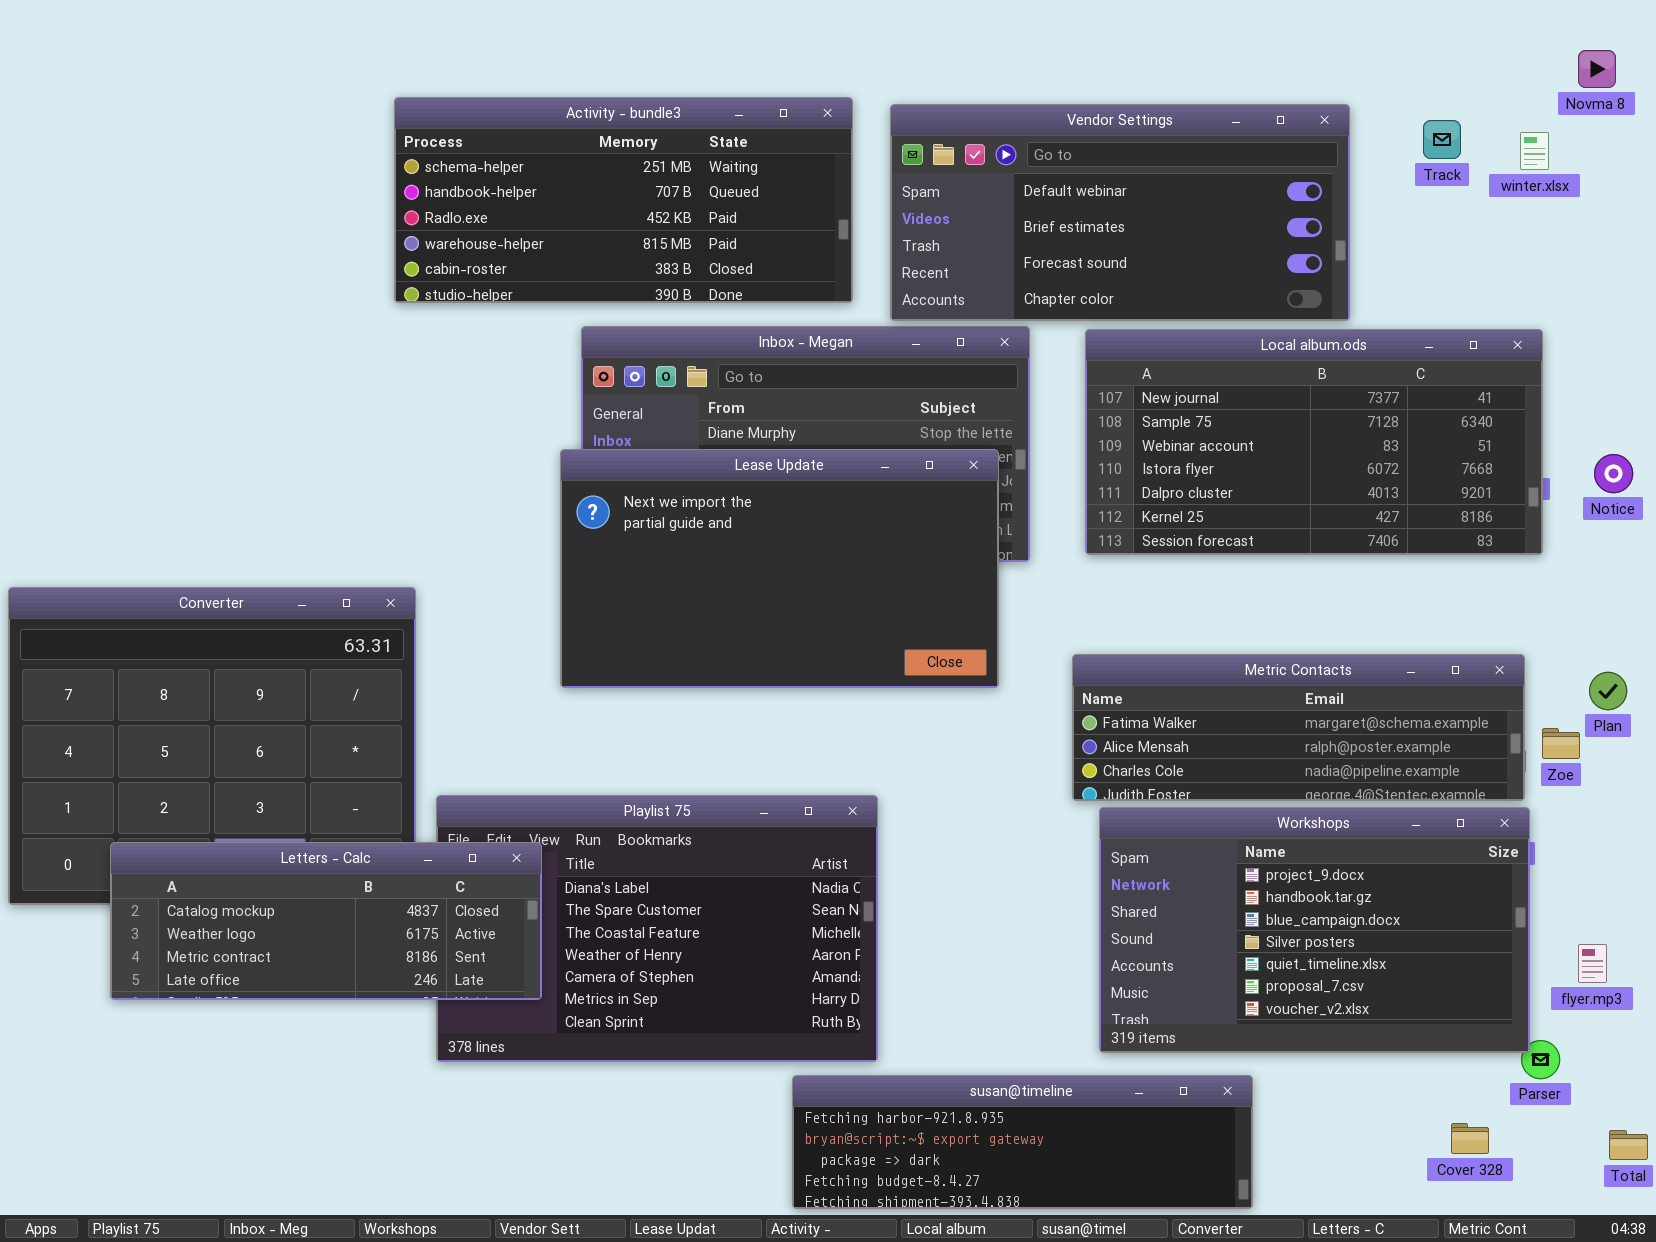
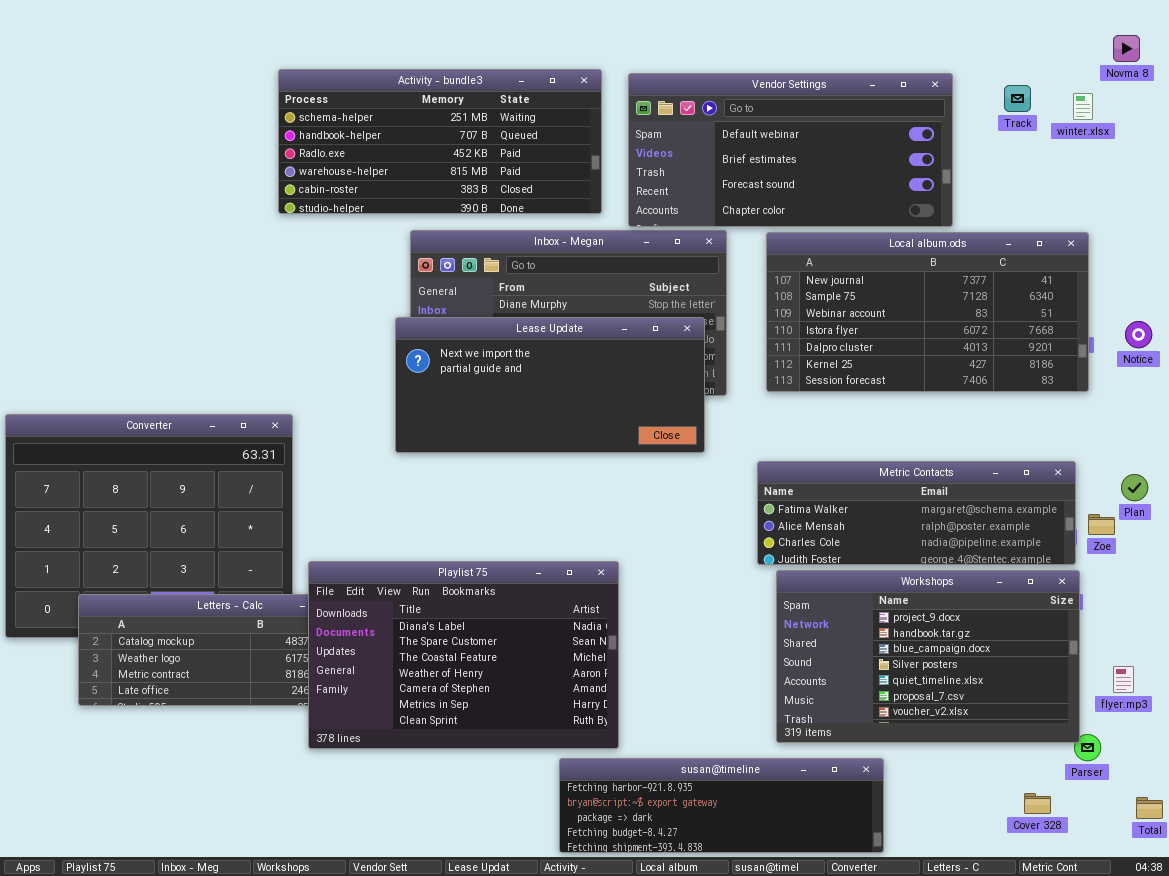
Lease Update: [560,449,999,688] -> [395,317,705,453], resized
Playlist 75: [436,795,878,1062] -> [308,561,619,749], raised

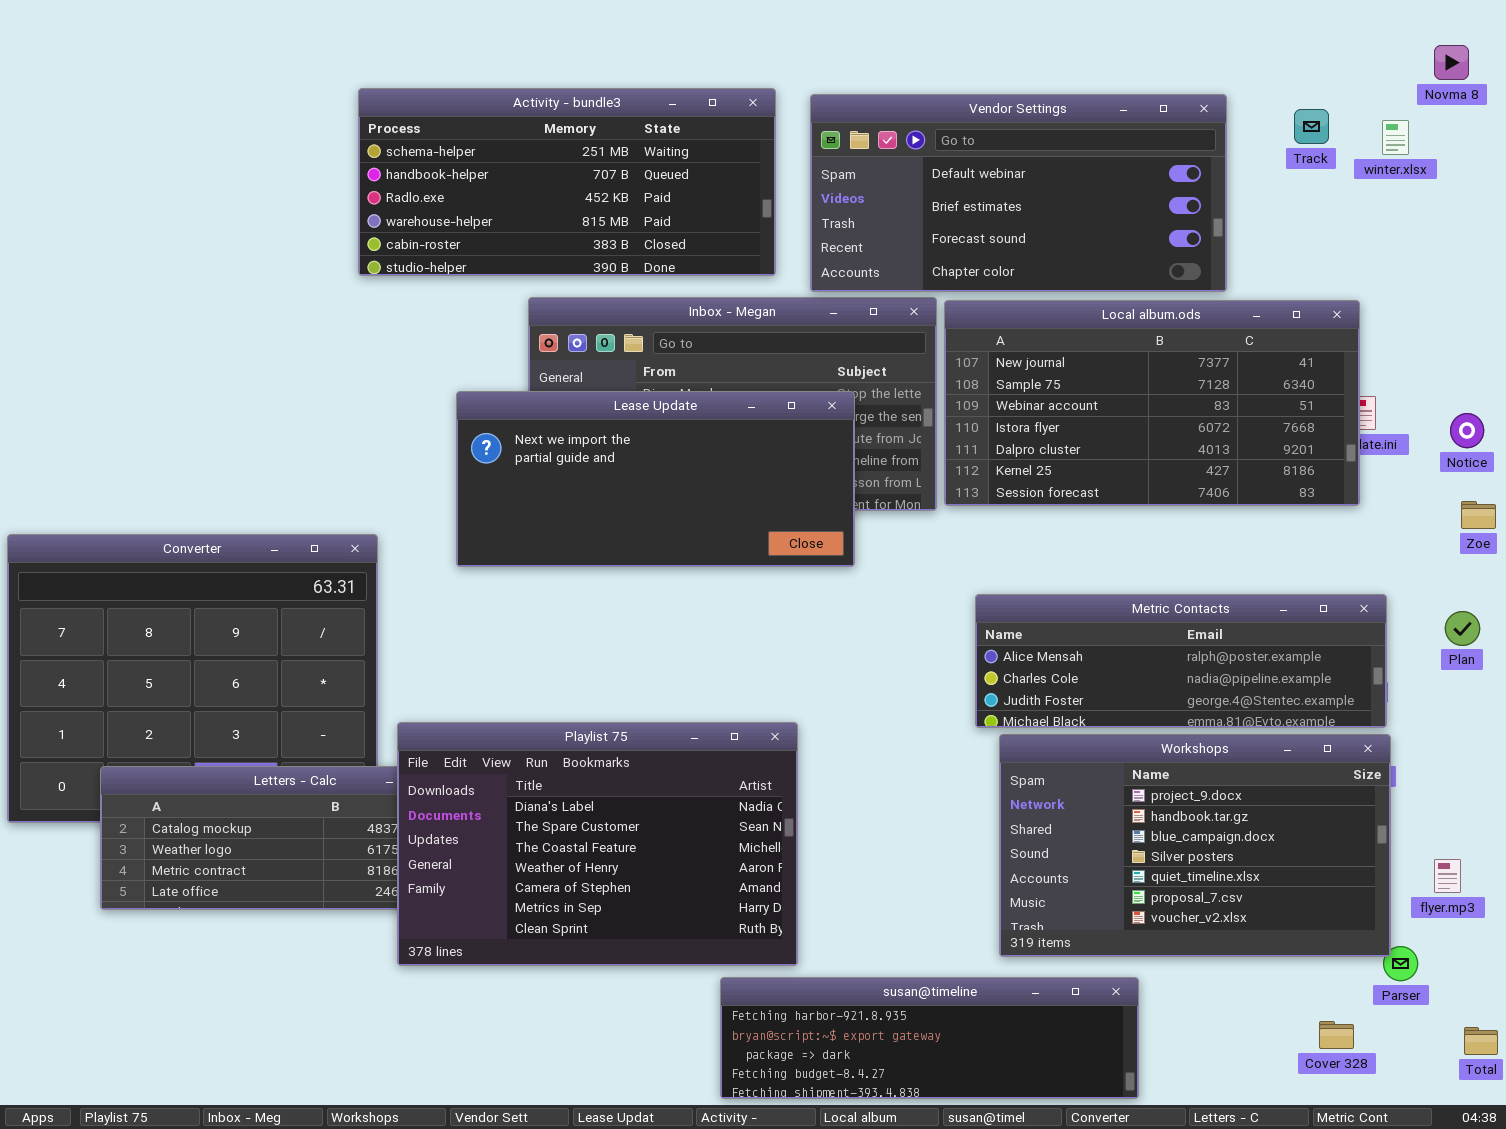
Local album.ods: [766,232,1089,392] -> [944,300,1360,506], moved
Lease Update: [395,317,705,453] -> [456,391,855,567], moved
Metric Contacts: [757,461,1076,565] -> [975,594,1387,728], scrolled down 1 row
Zoe: [1088,514,1115,535] -> [1461,501,1496,529], moved

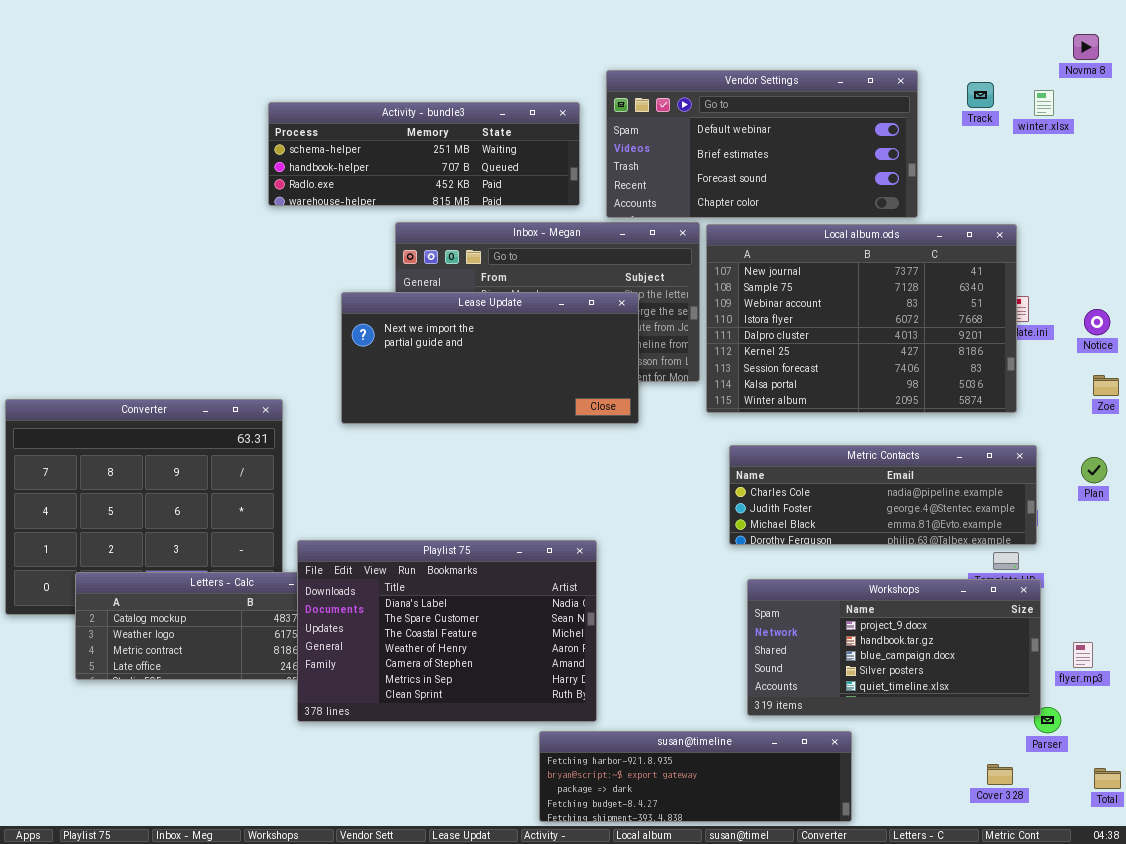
Activity - bundle3: [358,88,776,276] -> [268,102,580,206], resized
Local album.ods: [944,300,1360,506] -> [706,224,1017,413], resized
Metric Contacts: [975,594,1387,728] -> [729,445,1037,545], scrolled down 1 row
Workshops: [999,734,1391,957] -> [747,579,1041,716], resized

